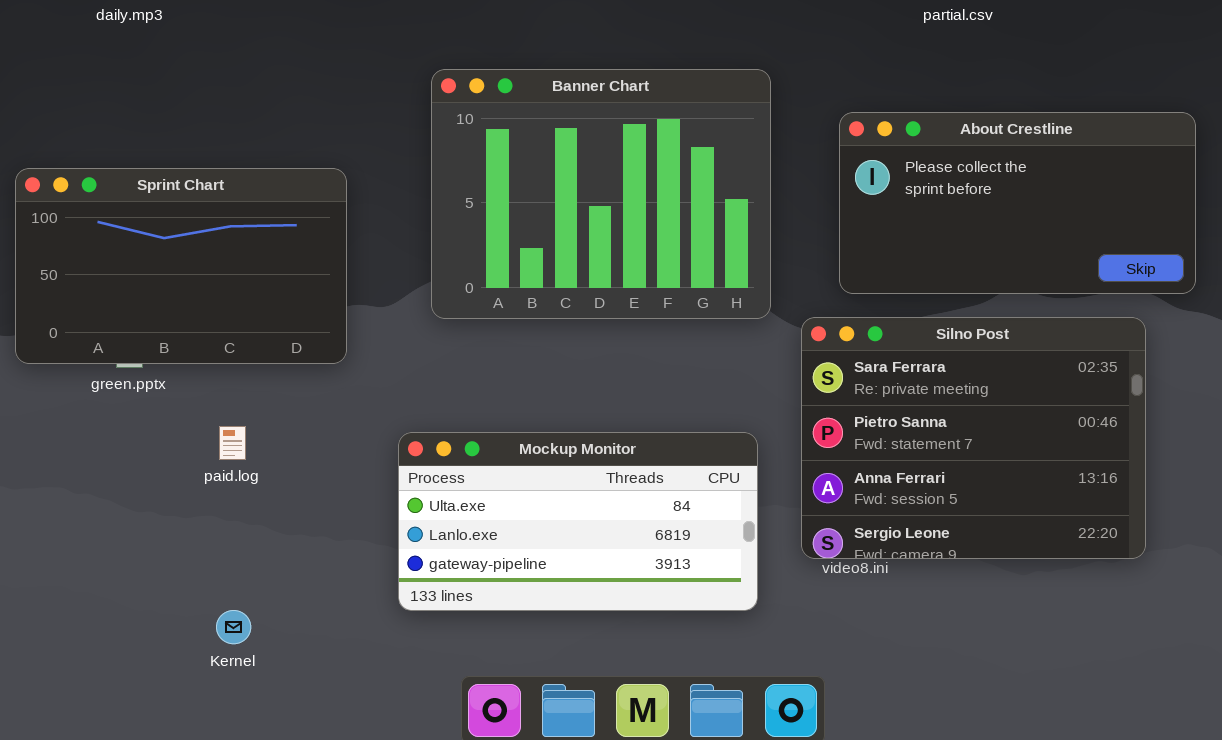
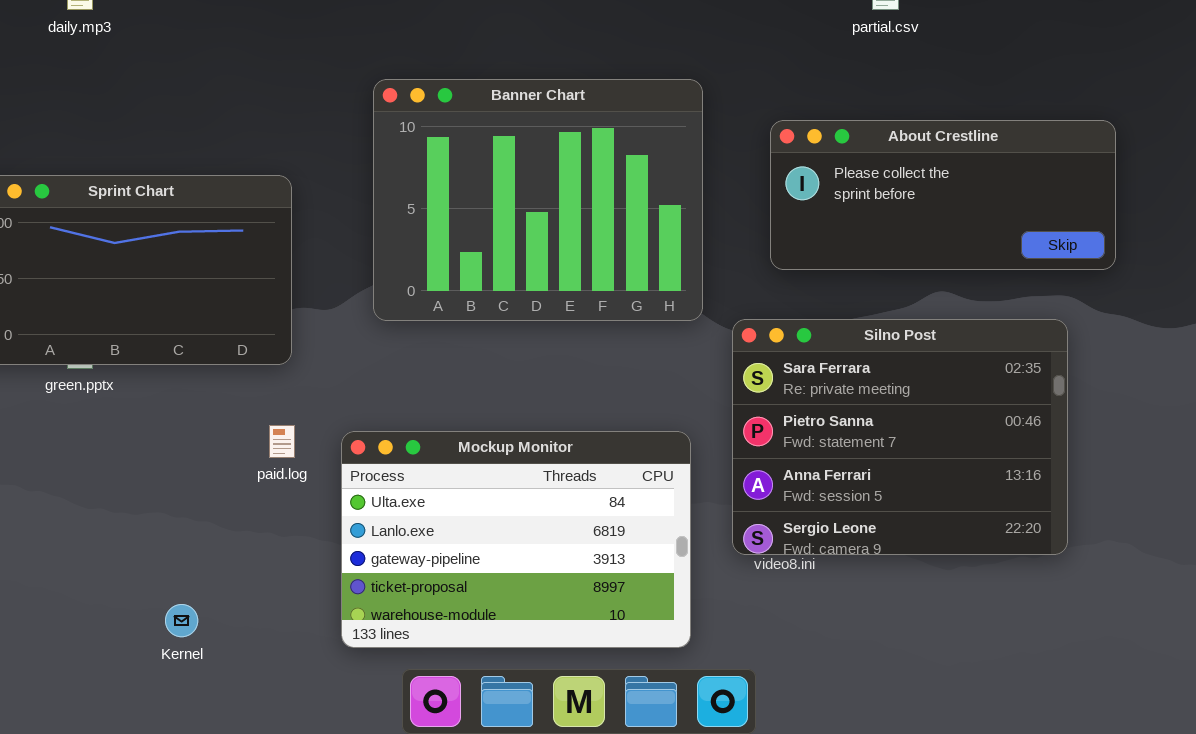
About Crestline: [839,112,1196,294] -> [770,120,1116,270], resized
paid.log: [219,426,246,460] -> [269,425,295,458], moved
Mockup Monitor: [398,432,758,611] -> [341,431,691,648], resized

